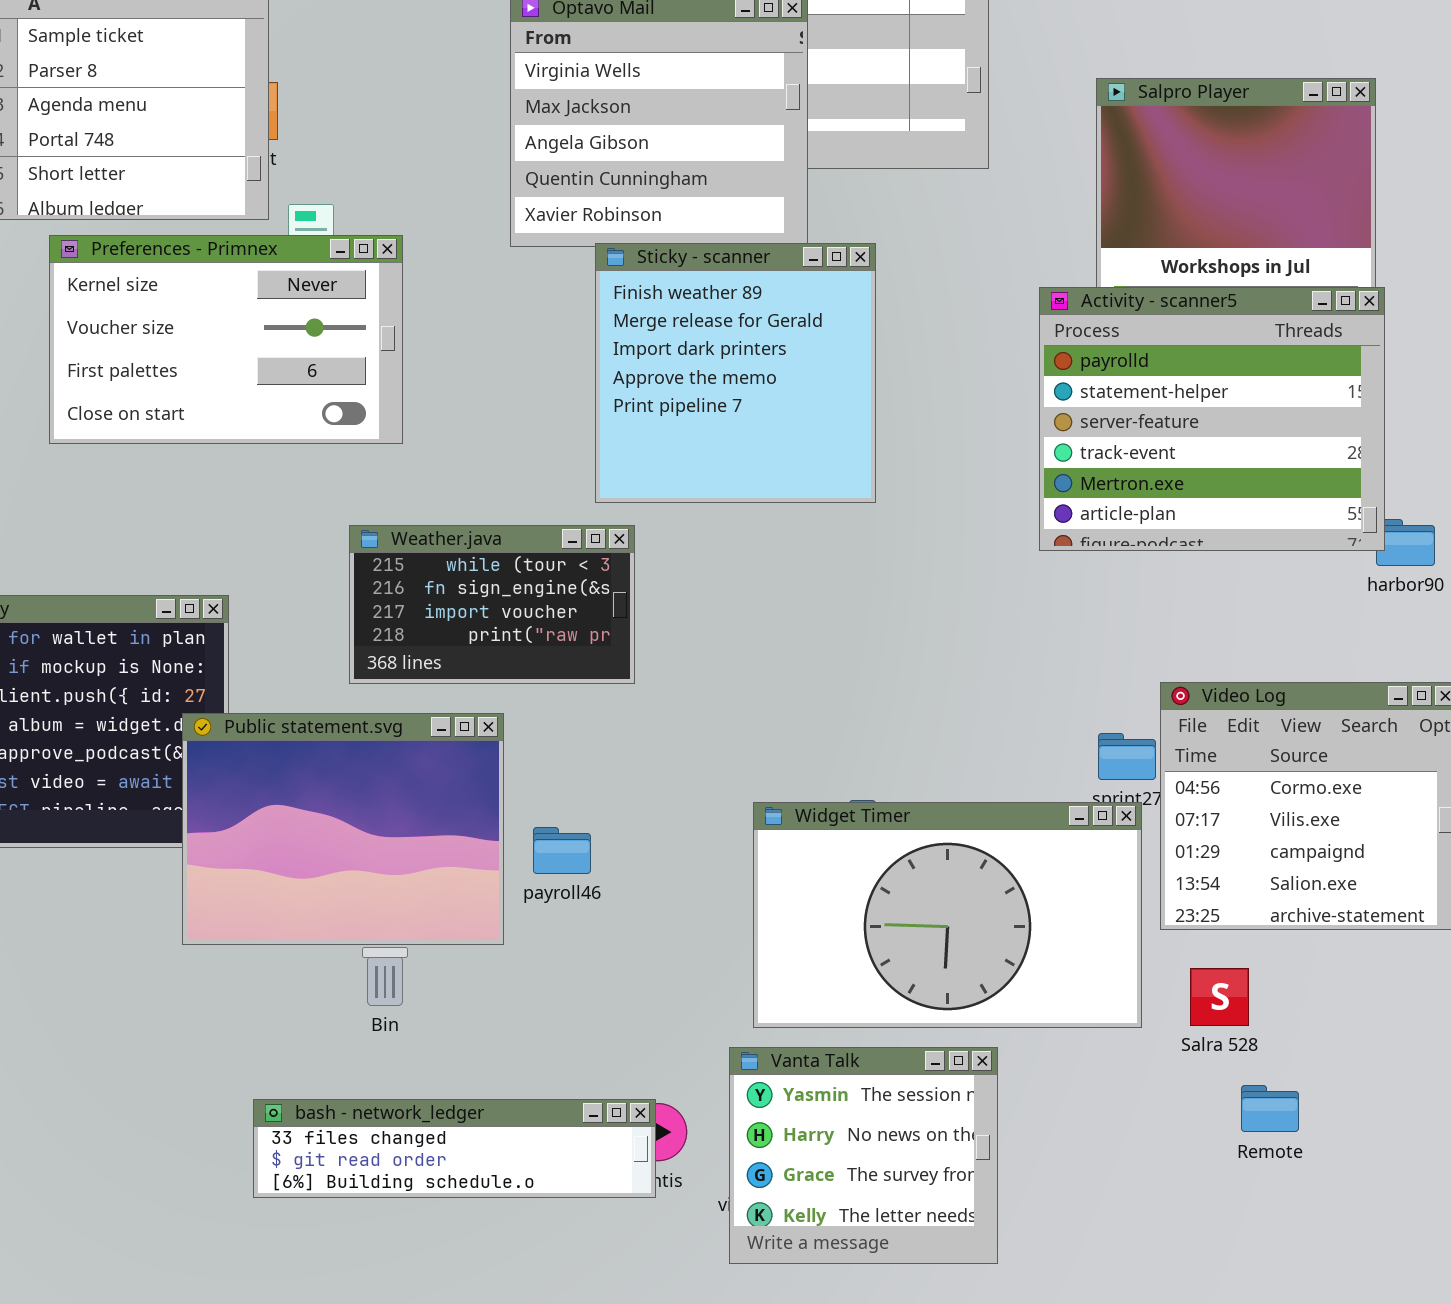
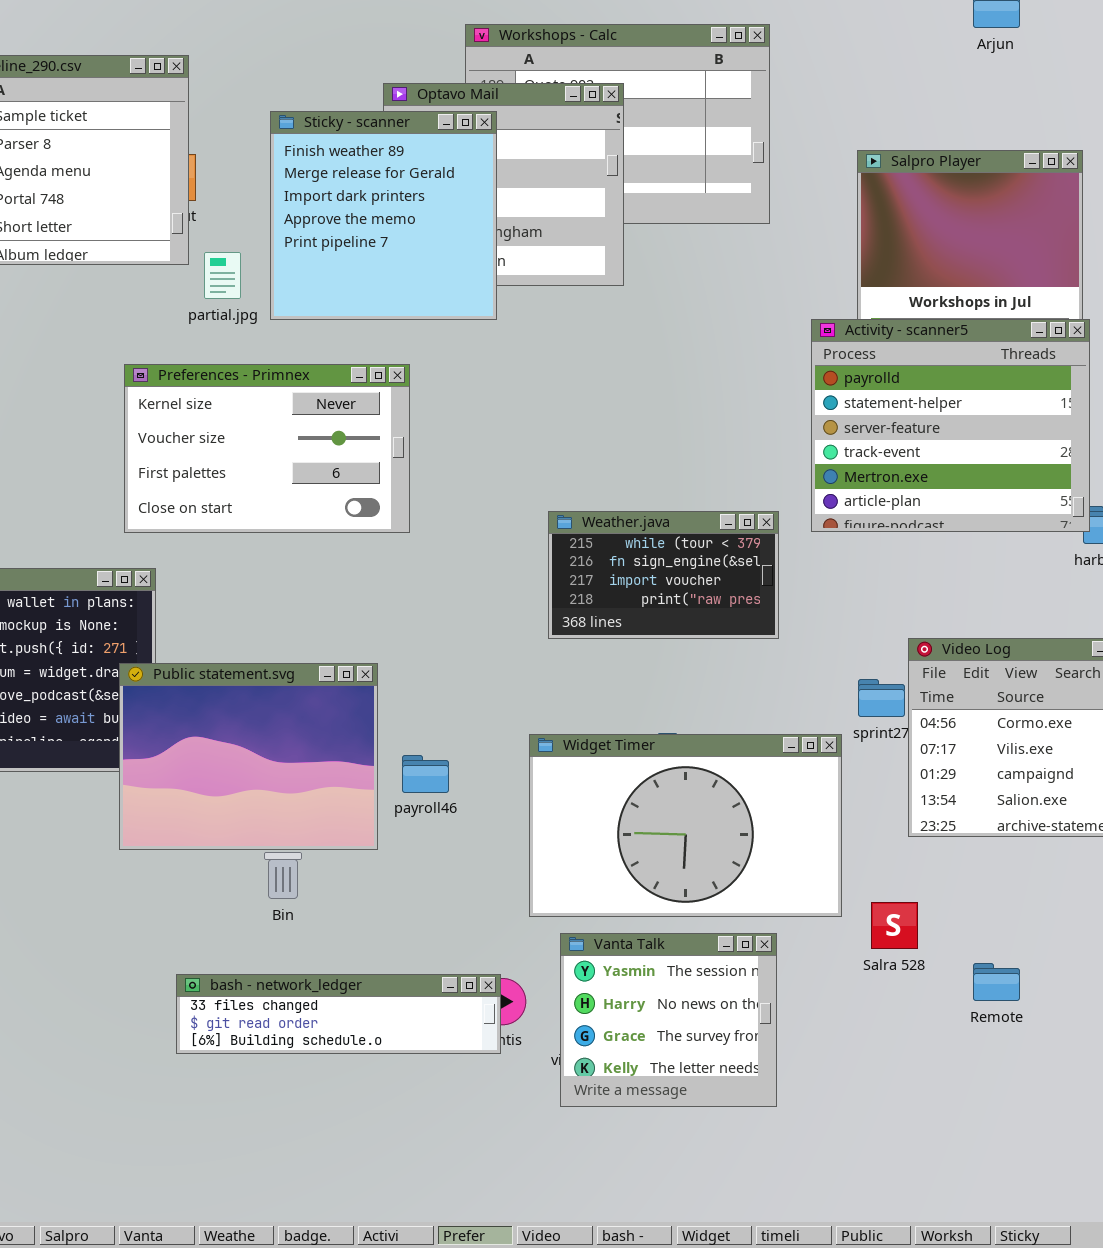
Preferences - Primnex: [49,235,403,444] -> [124,364,410,533], moved
Sticky - scanner: [595,243,876,503] -> [270,111,497,320], moved
Weather.java: [349,525,635,684] -> [548,511,779,639], moved
Widget Timer: [753,802,1142,1028] -> [529,734,842,917], moved
Salra 528: [1190,968,1249,1026] -> [871,902,918,949], moved

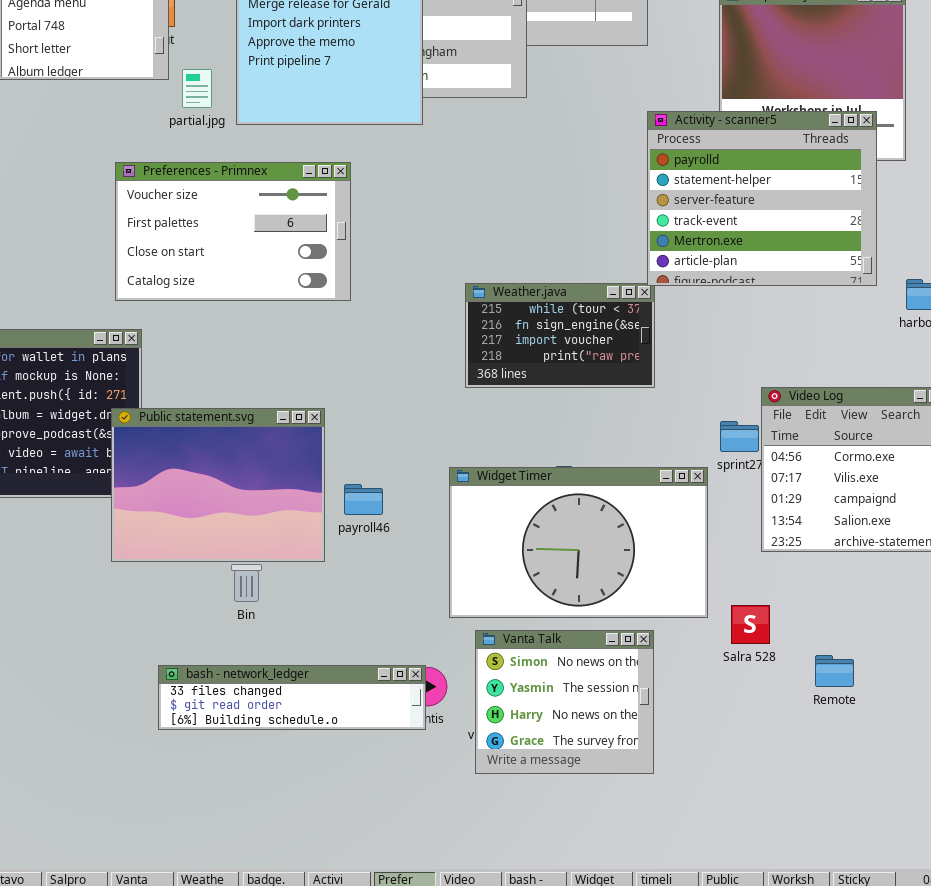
Activity - scanner5: [811,319,1090,532] -> [647,111,877,286], moved
Preferences - Primnex: [124,364,410,533] -> [115,162,351,301], scrolled down 1 row
Vanta Talk: [560,933,777,1107] -> [475,630,654,774], scrolled up 1 row

